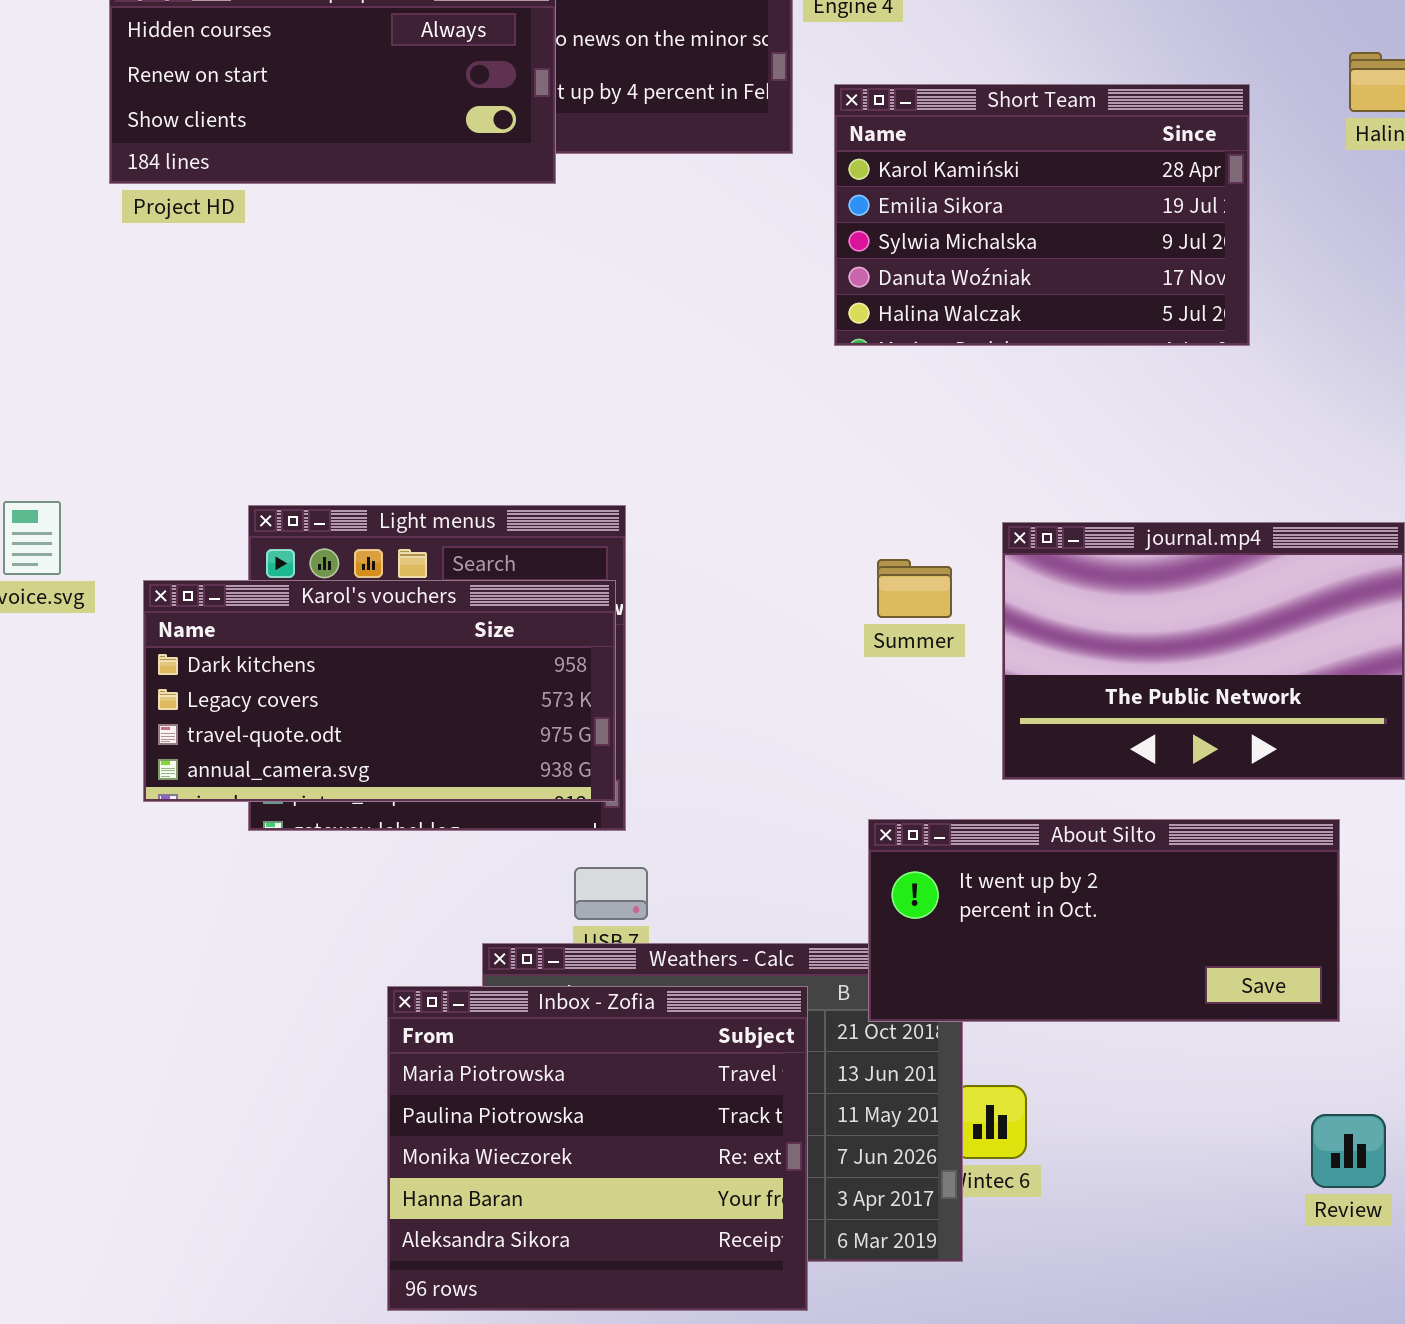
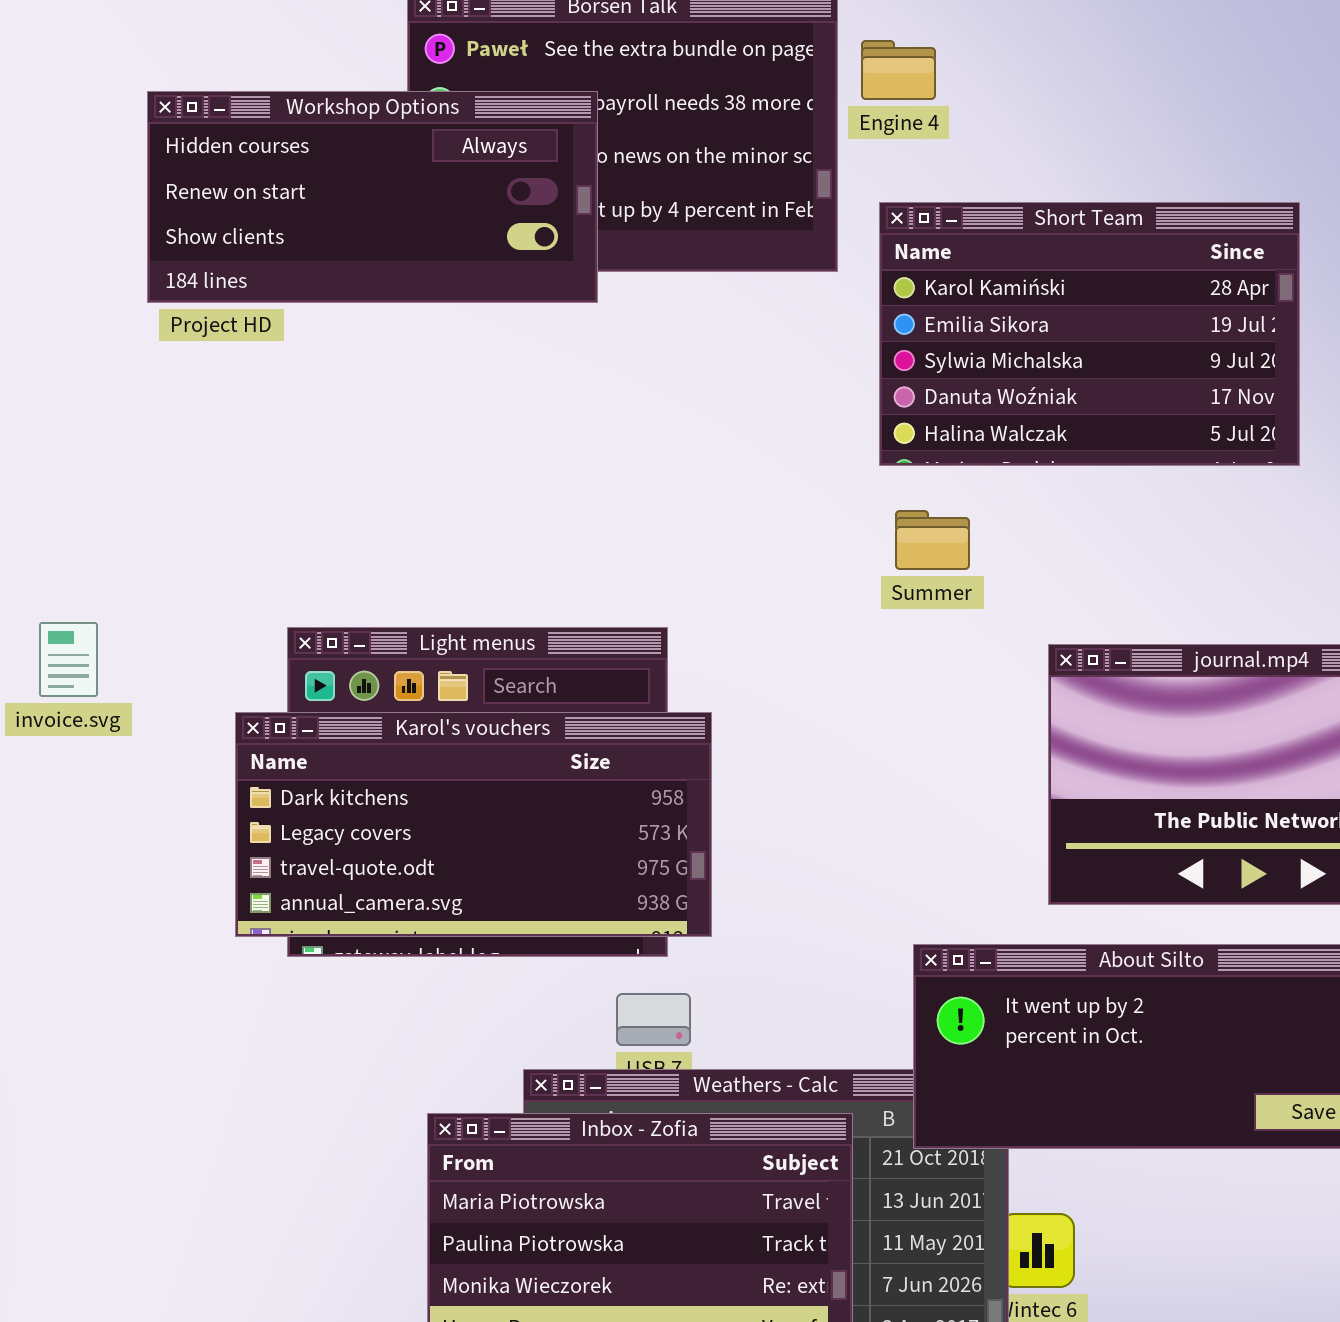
Summer: [877,559,952,618] -> [895,510,970,570], moved
Karol's vouchers: [143,580,616,802] -> [235,712,712,937], moved

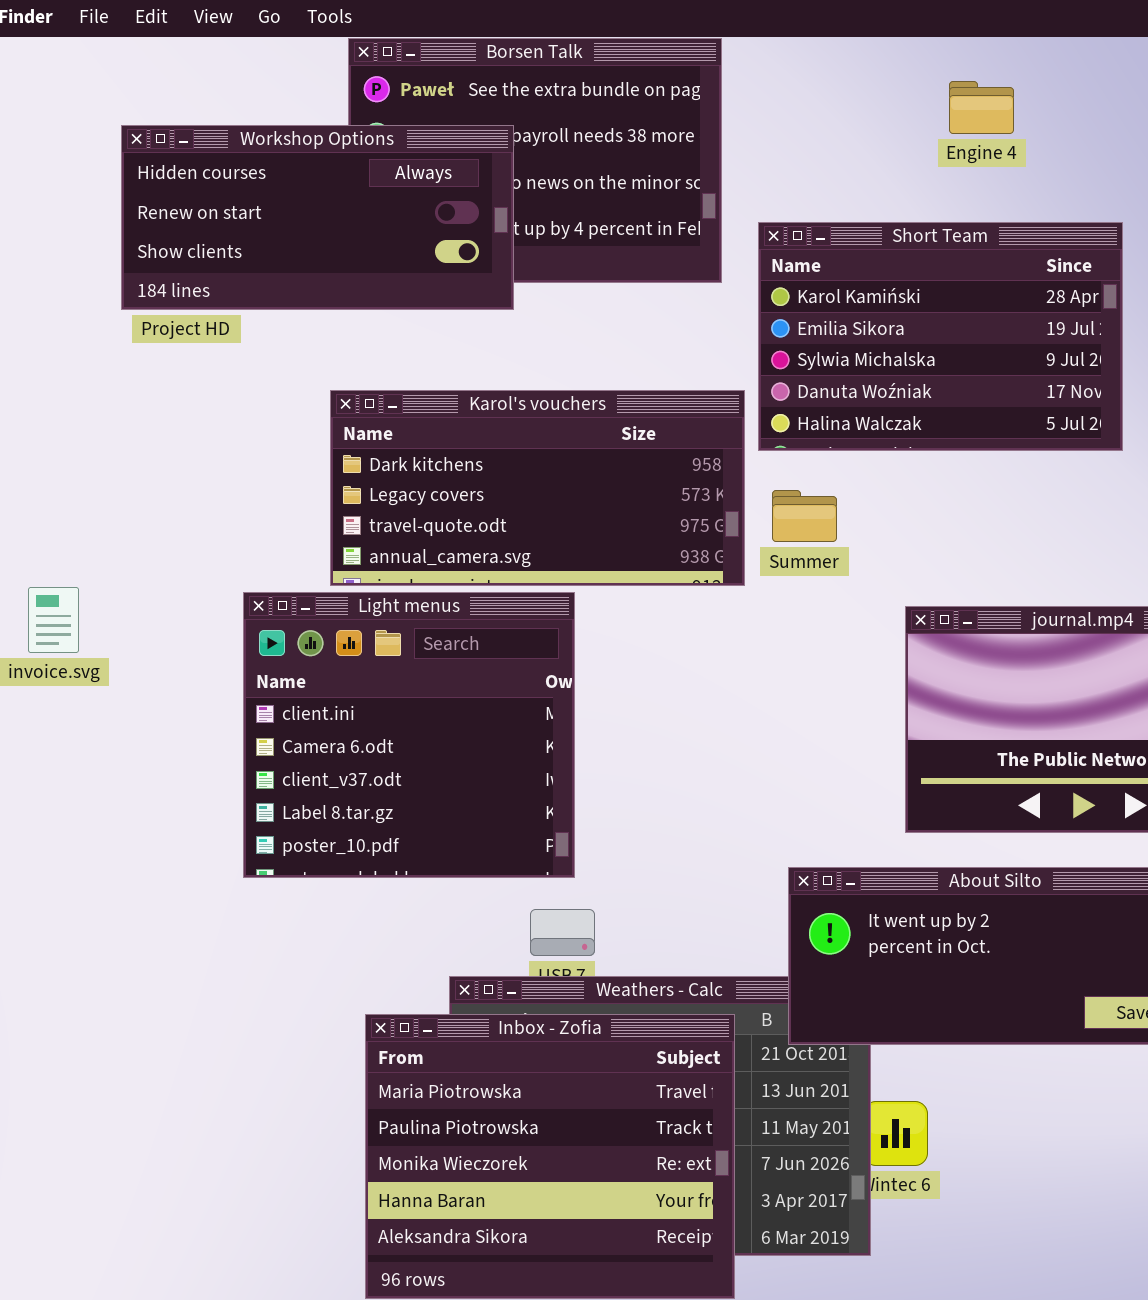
Engine 4: [861,40,936,100] -> [949,81,1014,134], moved
Karol's vouchers: [235,712,712,937] -> [330,390,745,586], moved

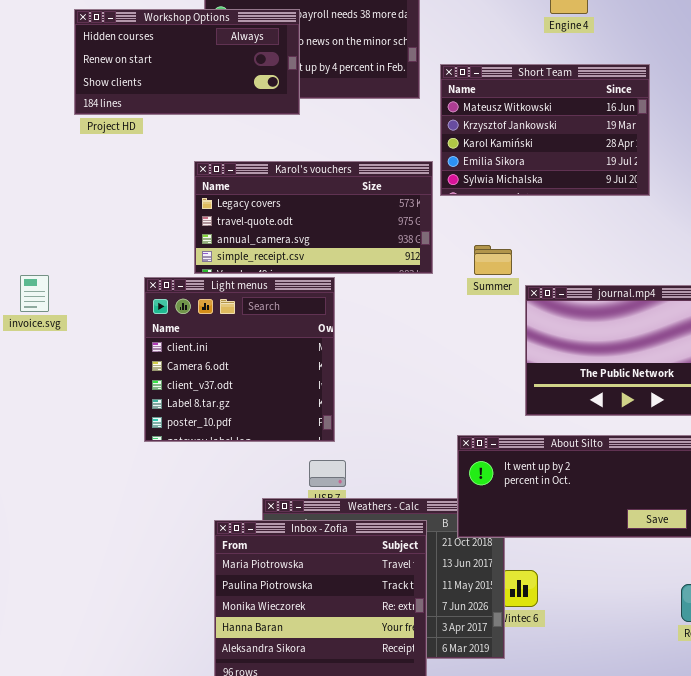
Short Team: [758,222,1123,451] -> [440,64,650,196], scrolled up 2 rows
Karol's vouchers: [330,390,745,586] -> [194,161,433,274], scrolled down 1 row
Summer: [772,490,837,542] -> [474,245,512,275], moved

